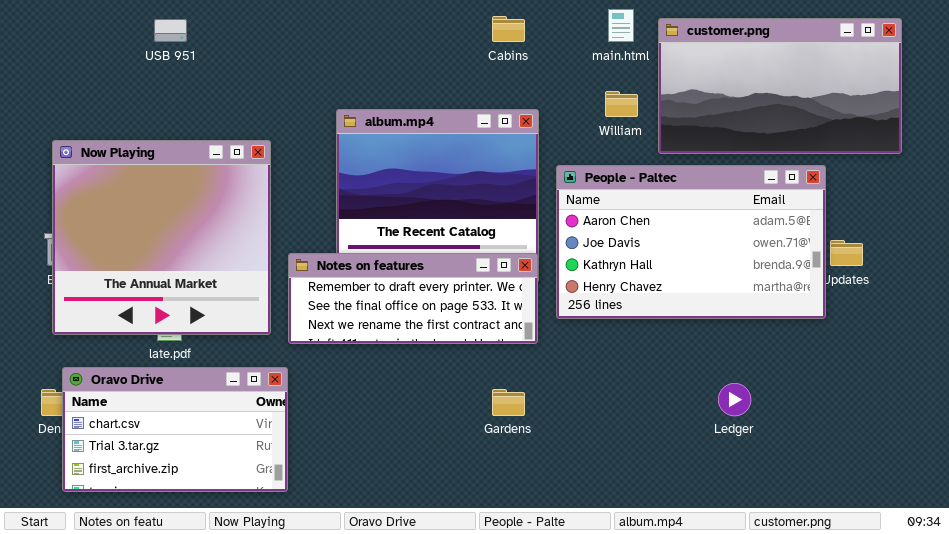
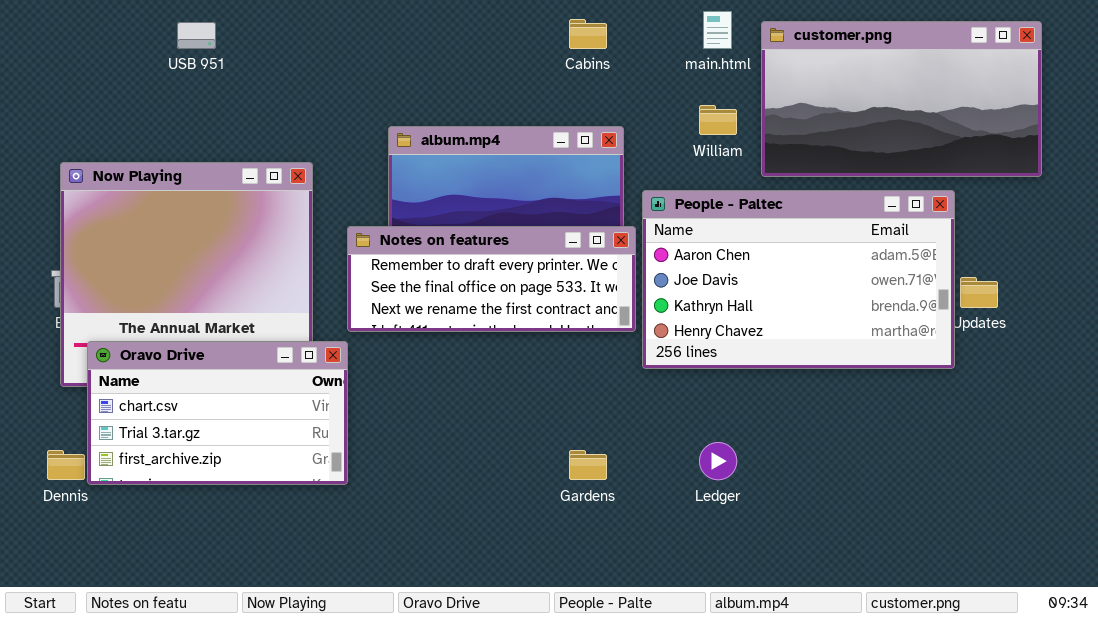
Notes on features: [288,253,538,344] -> [347,226,636,332], moved
Oravo Drive: [62,367,288,492] -> [87,341,348,485], moved
Ledger: [718,383,751,416] -> [699,442,737,480], moved

